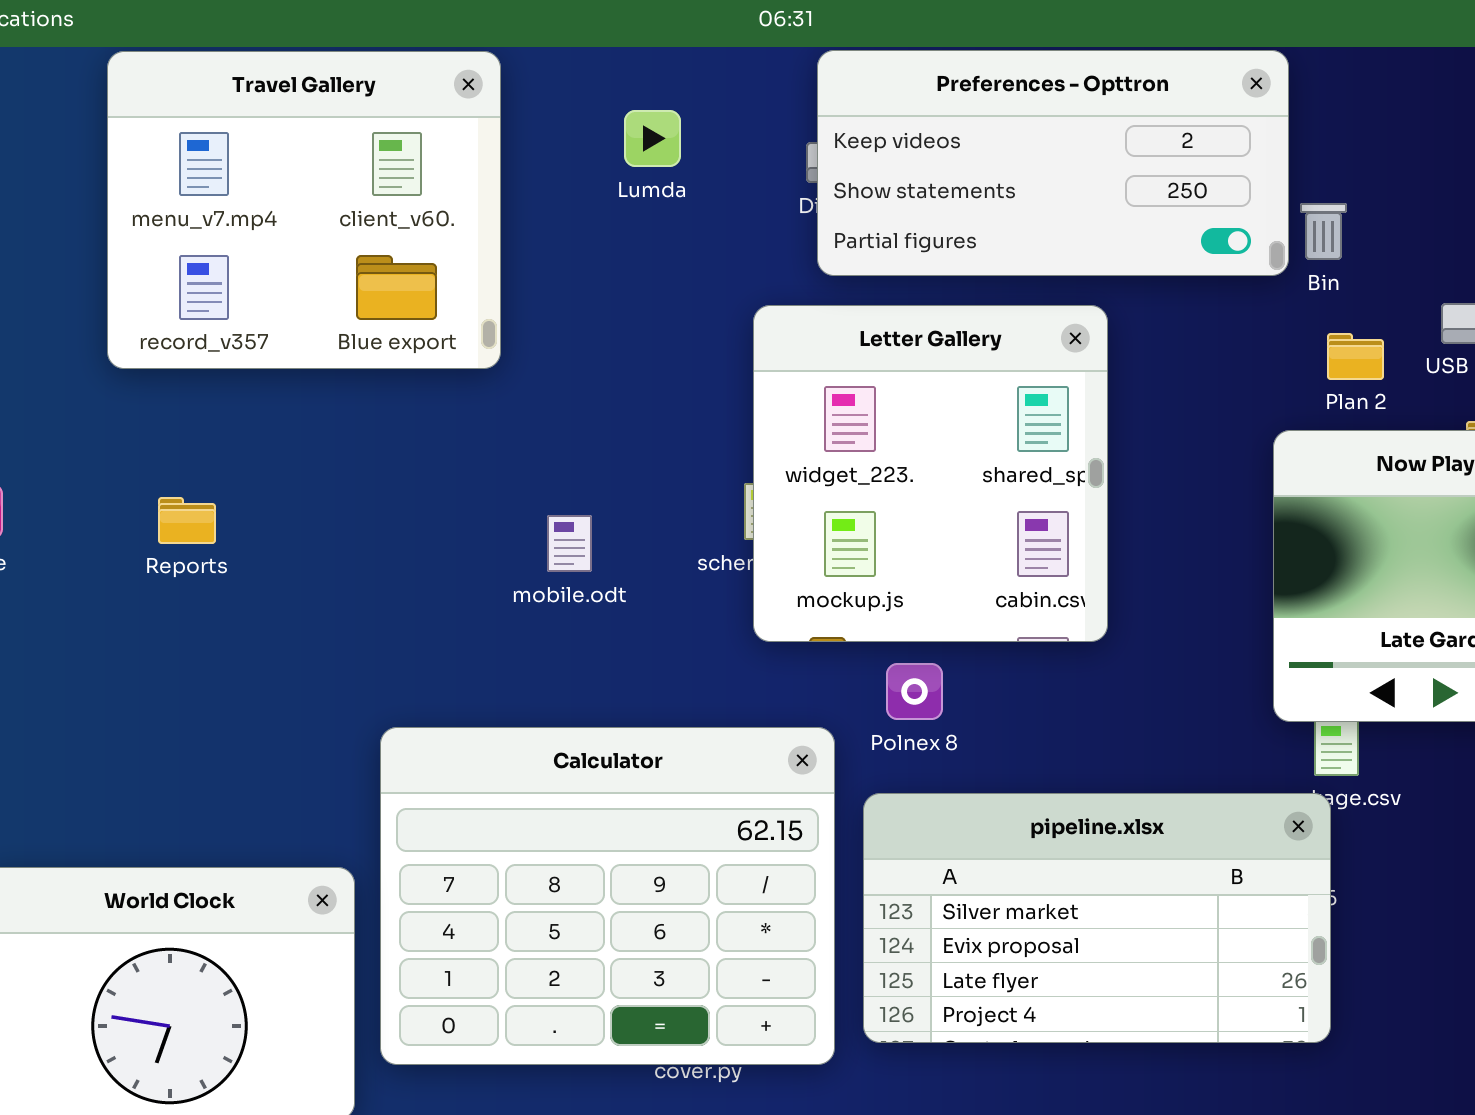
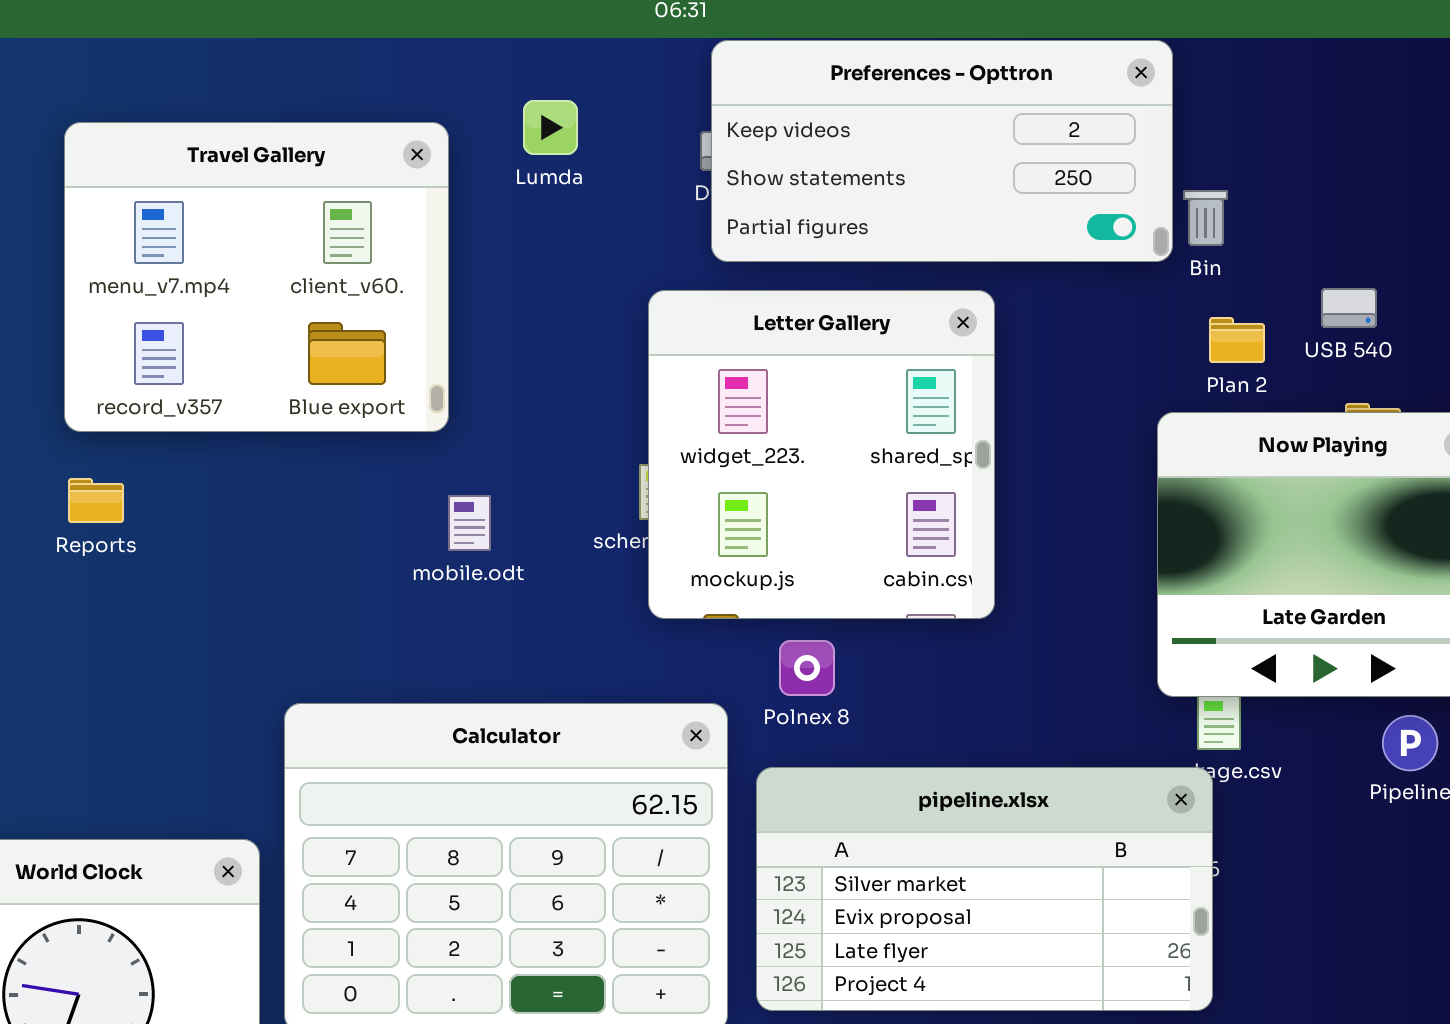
Travel Gallery: [107,51,501,369] -> [64,122,449,432], moved

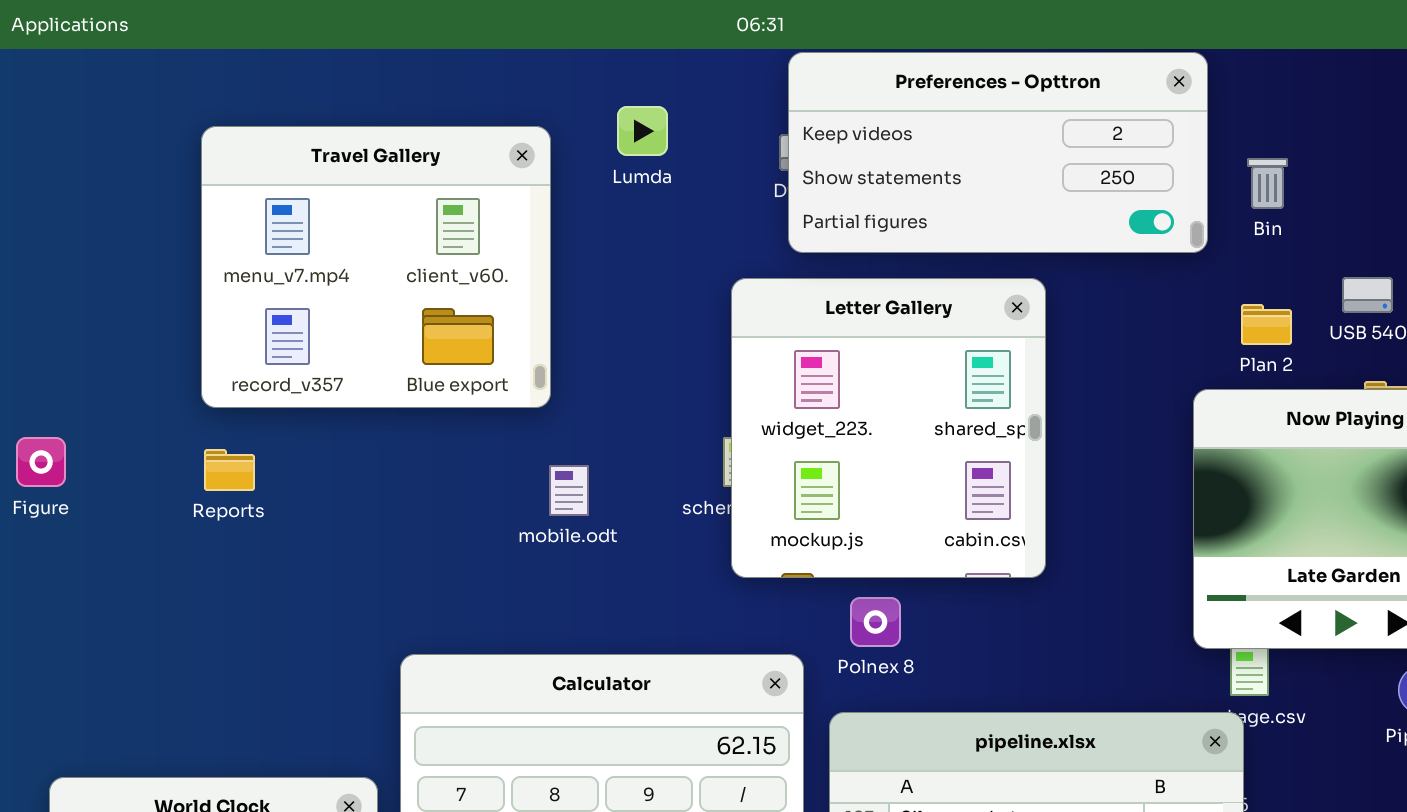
Bin: [1183,190,1228,246] -> [1247,158,1288,209], moved

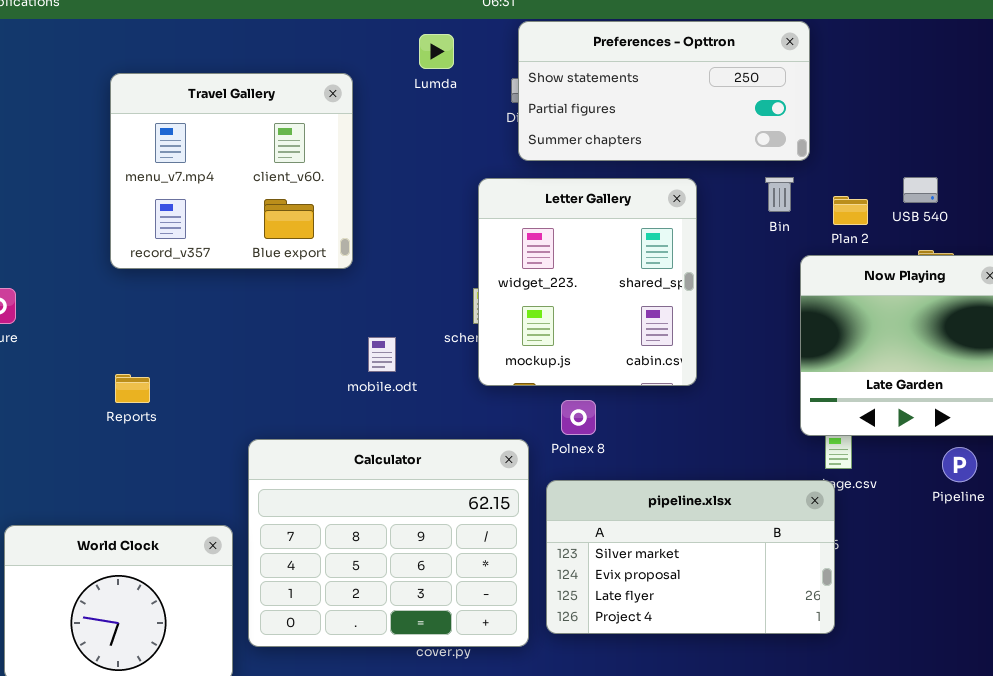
Preferences - Opttron: [788,52,1208,253] -> [518,21,810,161], scrolled down 1 row
Lumda: [617,106,668,156] -> [419,34,454,69], moved
Bin: [1247,158,1288,209] -> [765,177,794,212], moved
Reports: [204,449,255,491] -> [115,374,150,403], moved
mobile.odt: [549,465,589,516] -> [368,337,396,372], moved

